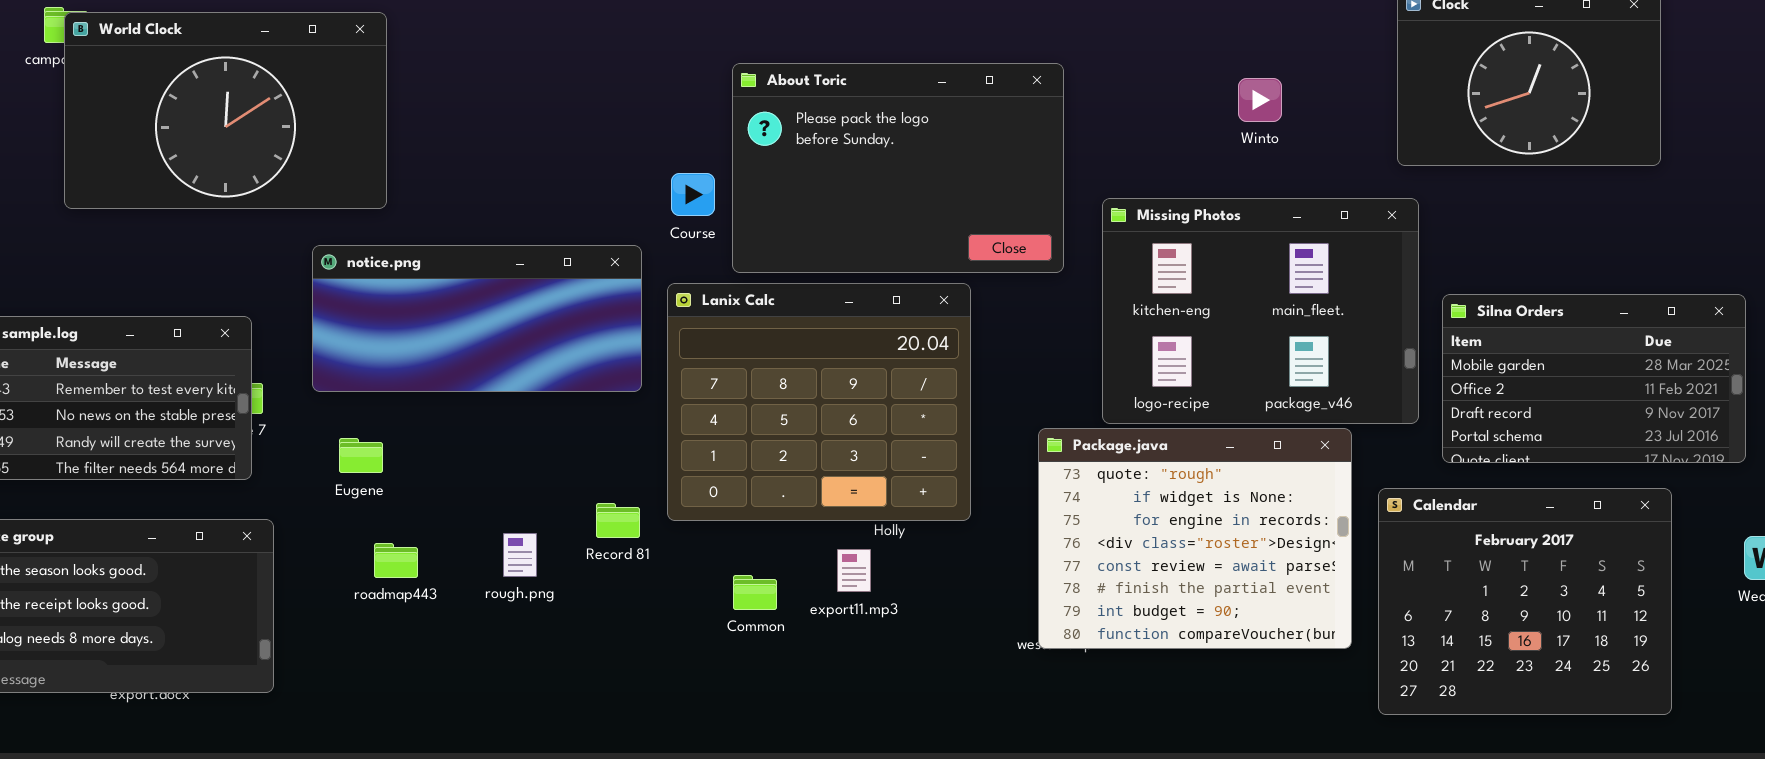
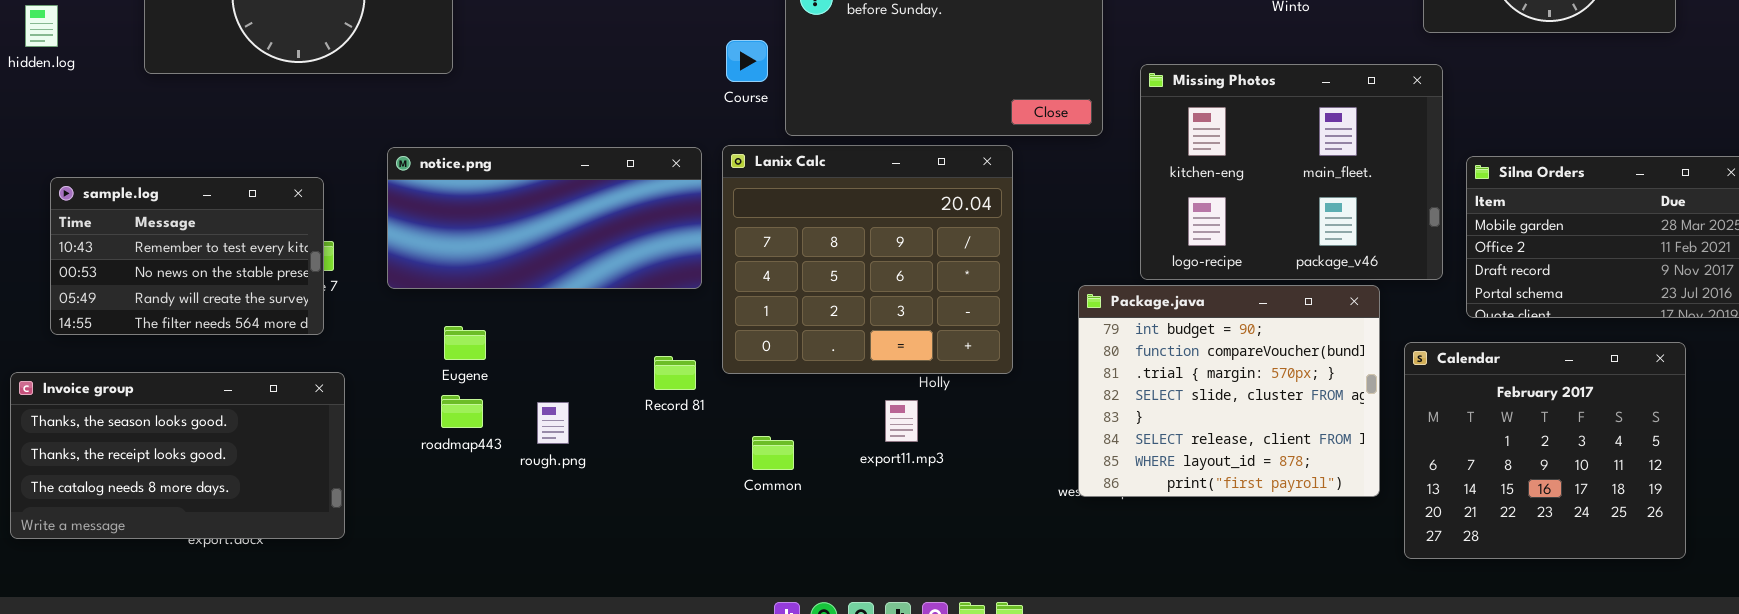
notice.png: [312,245,642,392] -> [387,147,702,289], moved
Package.java: [1038,428,1352,649] -> [1078,285,1380,497], scrolled down 6 rows
Eugene: [339,438,383,473] -> [444,326,486,360], moved
rough.png: [503,533,537,577] -> [537,402,569,444], moved
Common: [733,575,777,610] -> [752,436,794,470], moved

